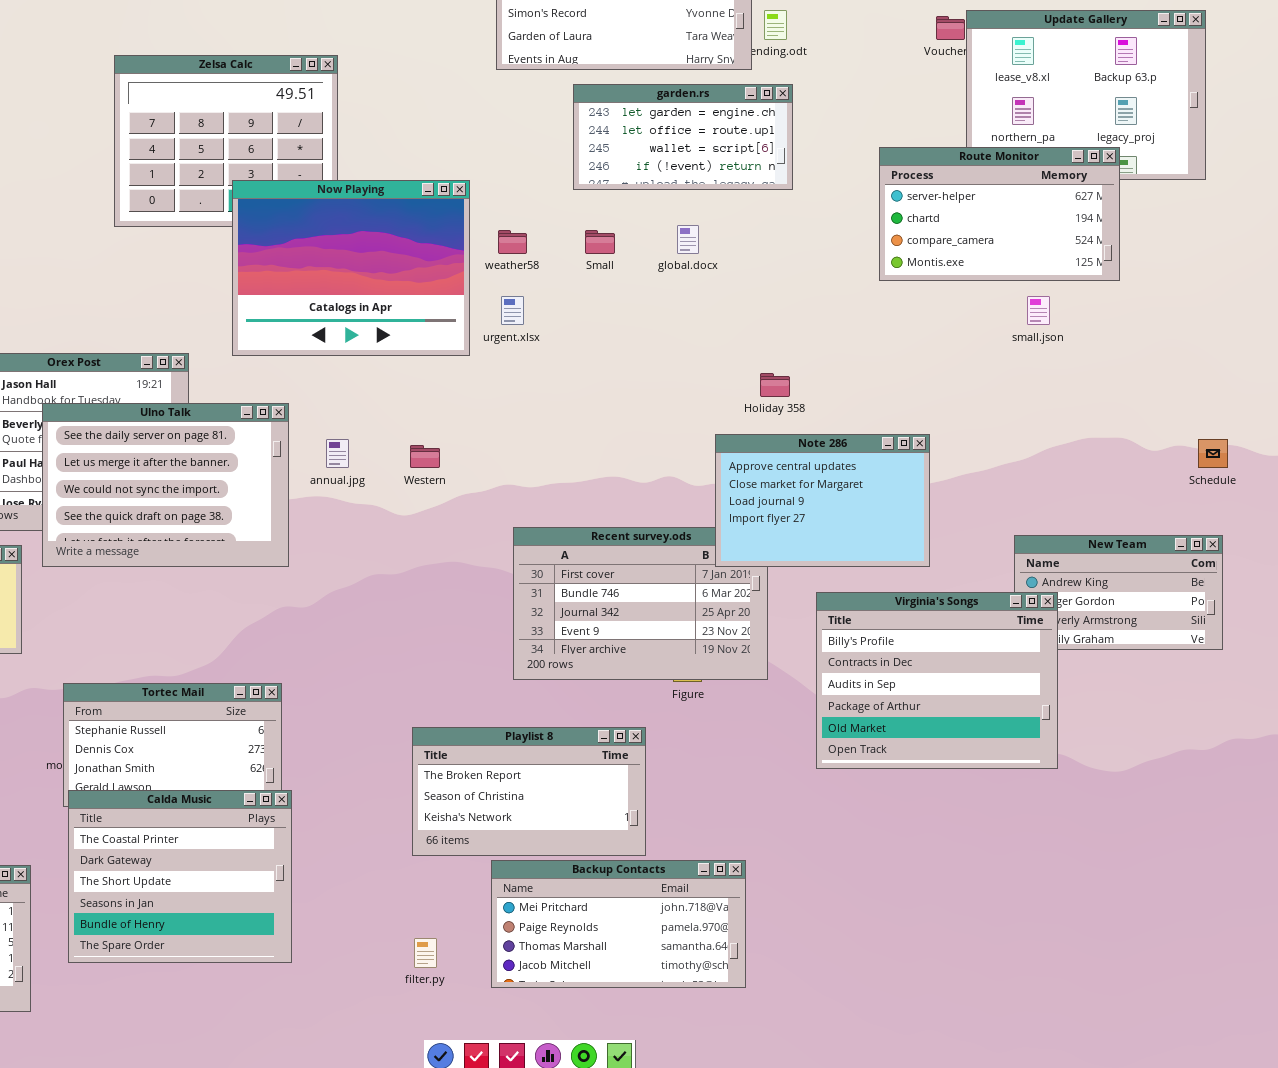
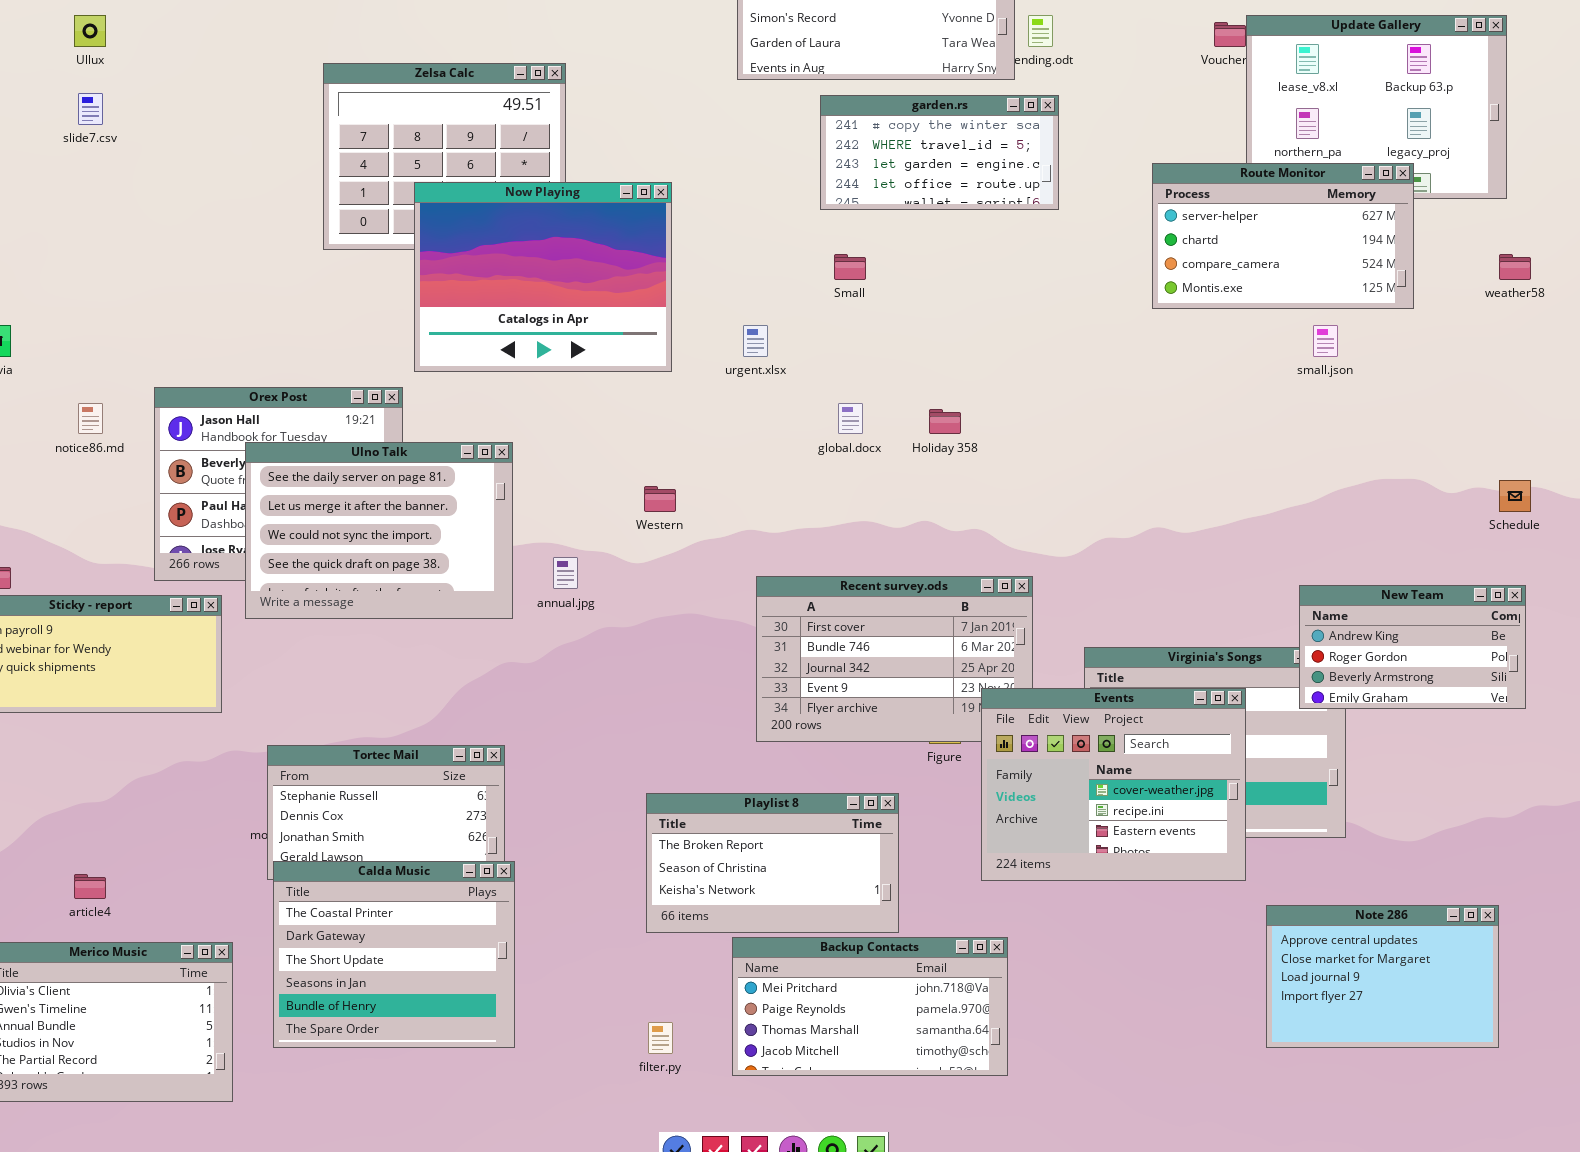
garden.rs: [573,84,793,190] -> [820,95,1059,210], scrolled up 2 rows
Now Playing: [232,180,470,356] -> [414,182,672,372], moved
global.docx: [677,225,699,254] -> [838,403,863,434], moved
weather58: [498,230,527,254] -> [1499,254,1531,280], moved
Holiday 358: [760,373,790,397] -> [929,409,961,434], moved
Note 286: [715,434,930,567] -> [1266,905,1499,1048], moved
annual.jpg: [326,439,349,468] -> [553,557,578,589], moved
New Team: [1014,535,1223,650] -> [1299,585,1526,709], raised
Events: none -> [981,688,1246,881], opened

